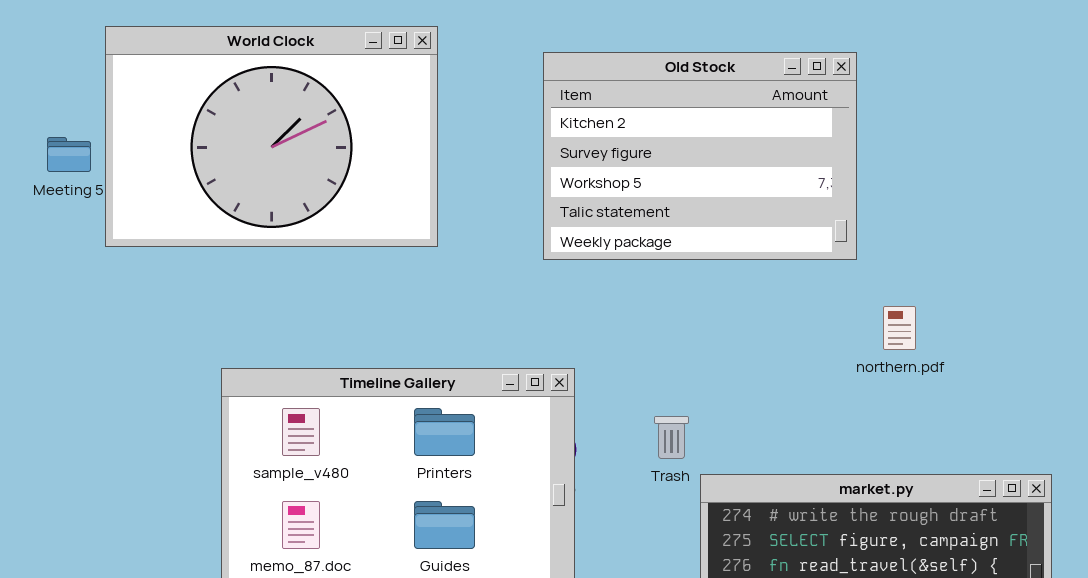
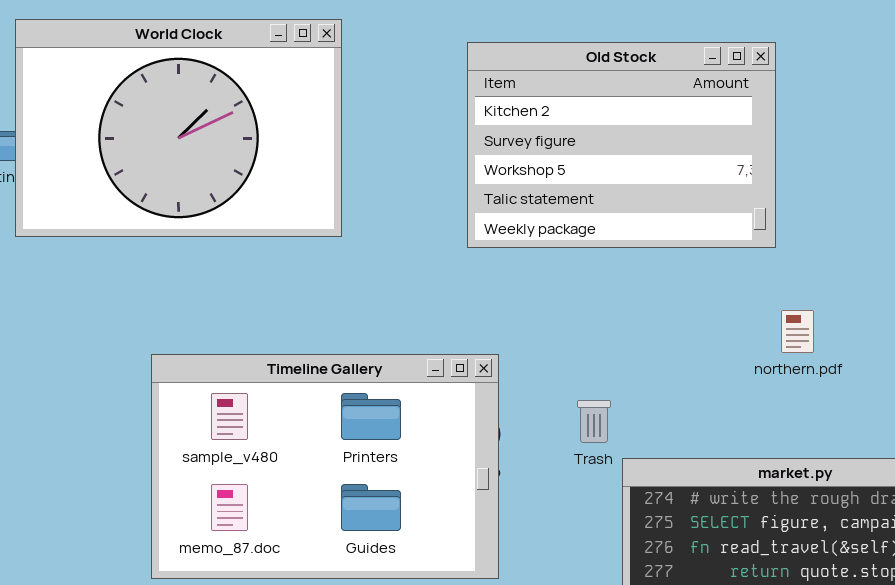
World Clock: [105,26,438,247] -> [15,19,342,237], moved
northern.pdf: [883,306,916,350] -> [781,310,814,353], moved

